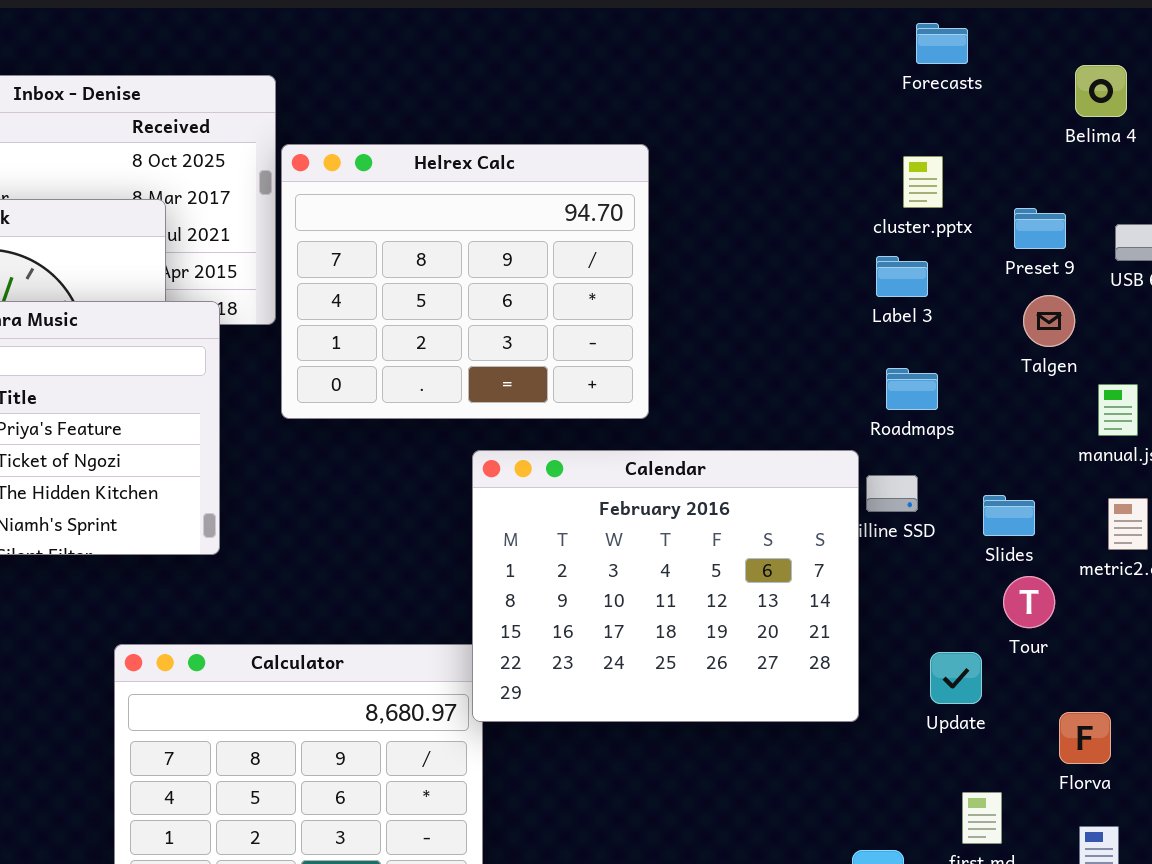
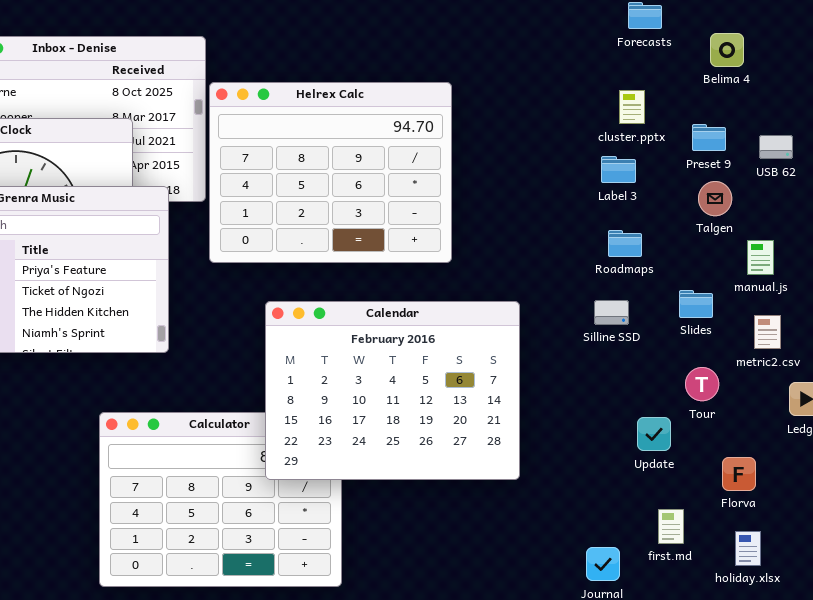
Belima 4: [1075,65,1127,117] -> [710,33,744,67], moved
Calendar: [472,450,859,722] -> [265,301,520,480], moved
Slides: [983,495,1035,536] -> [679,290,713,318], moved

